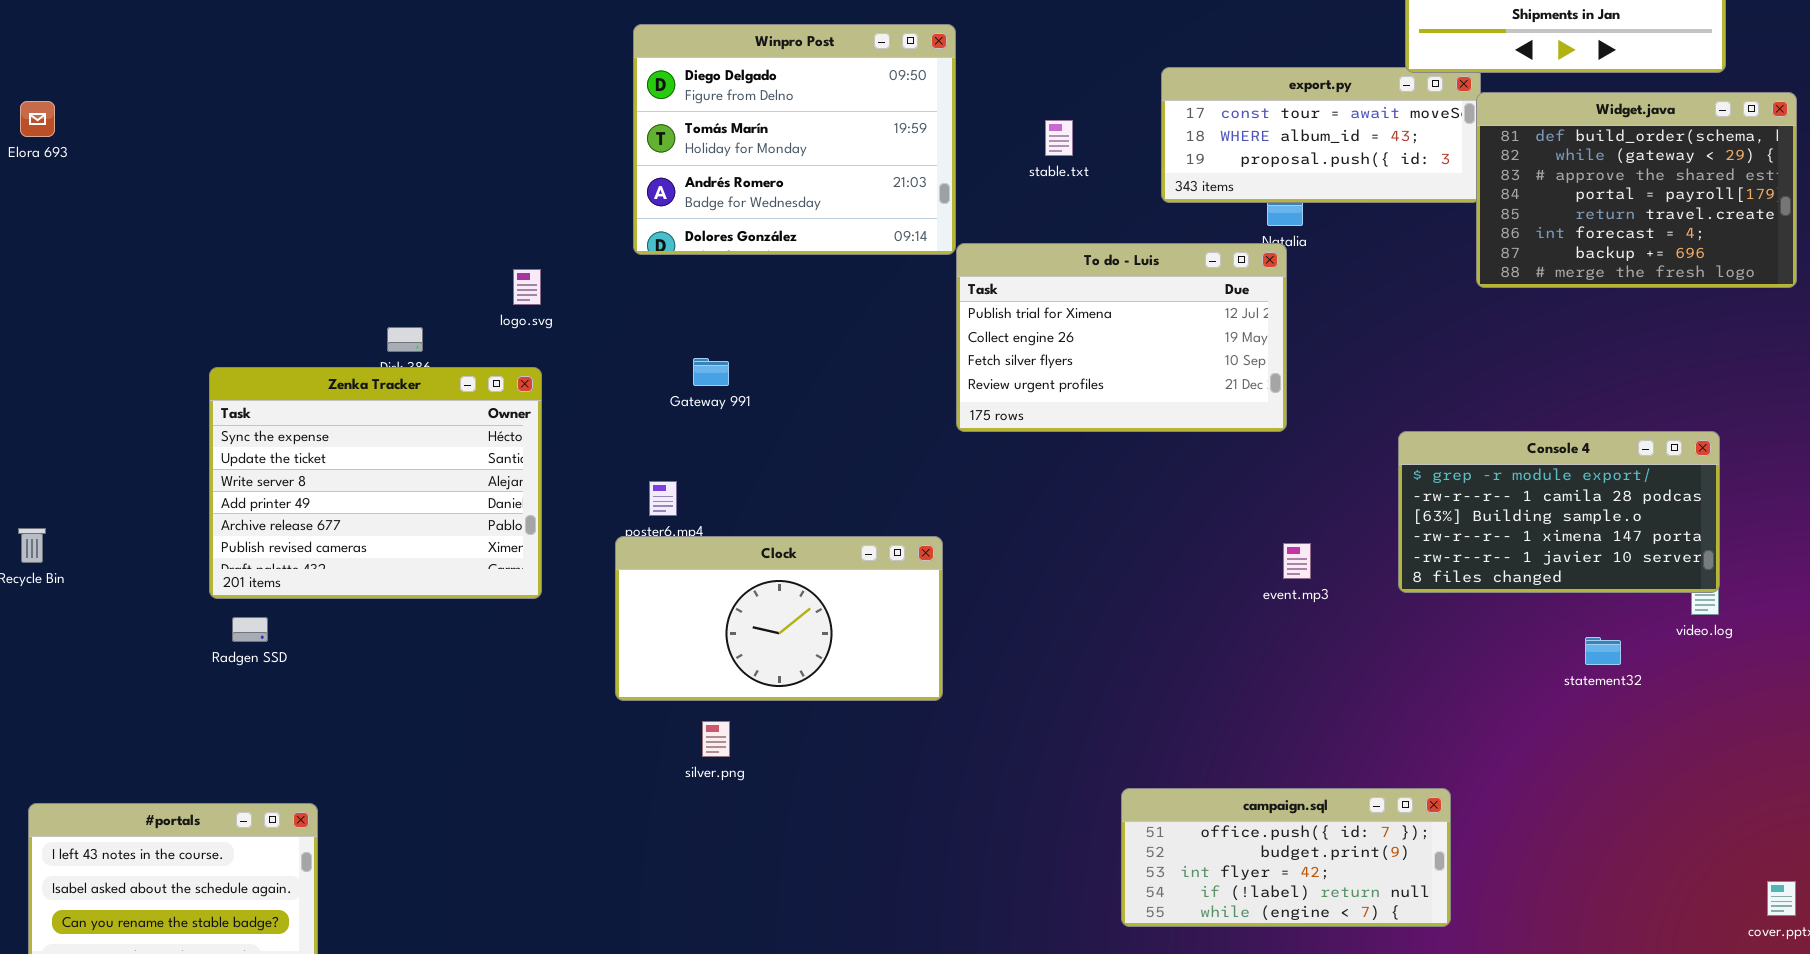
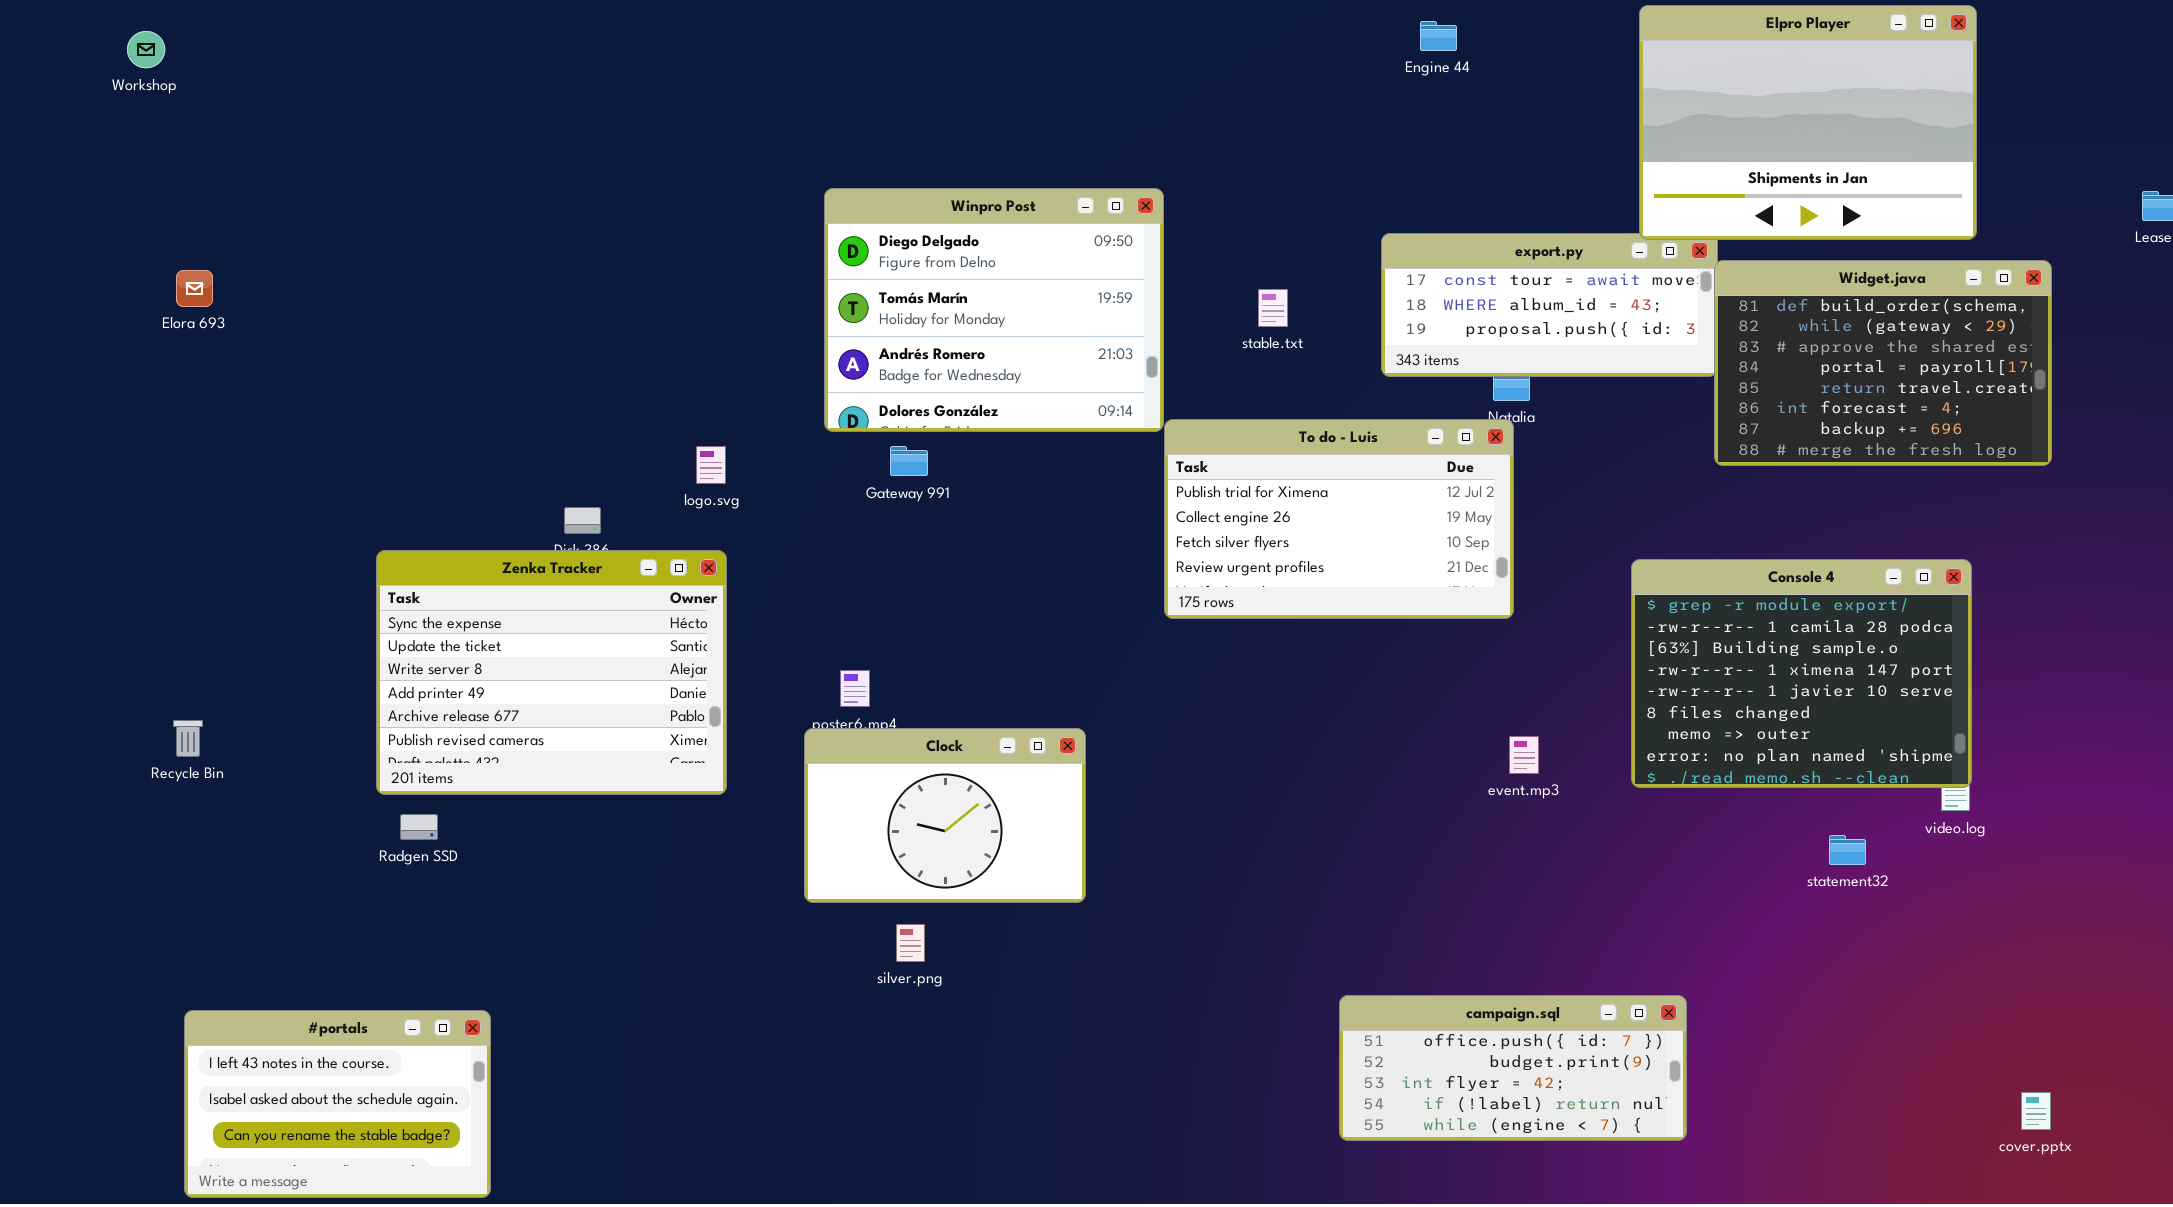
Gateway 991: [693,358,729,386] -> [890,446,928,476], moved
Console 4: [1398,431,1720,593] -> [1631,559,1972,788], resized
Clock: [615,536,943,701] -> [804,728,1086,903], resized

